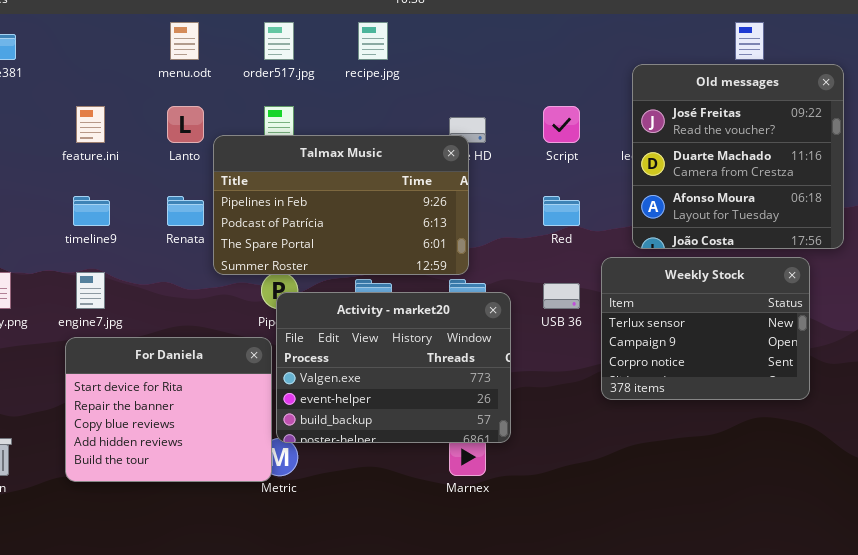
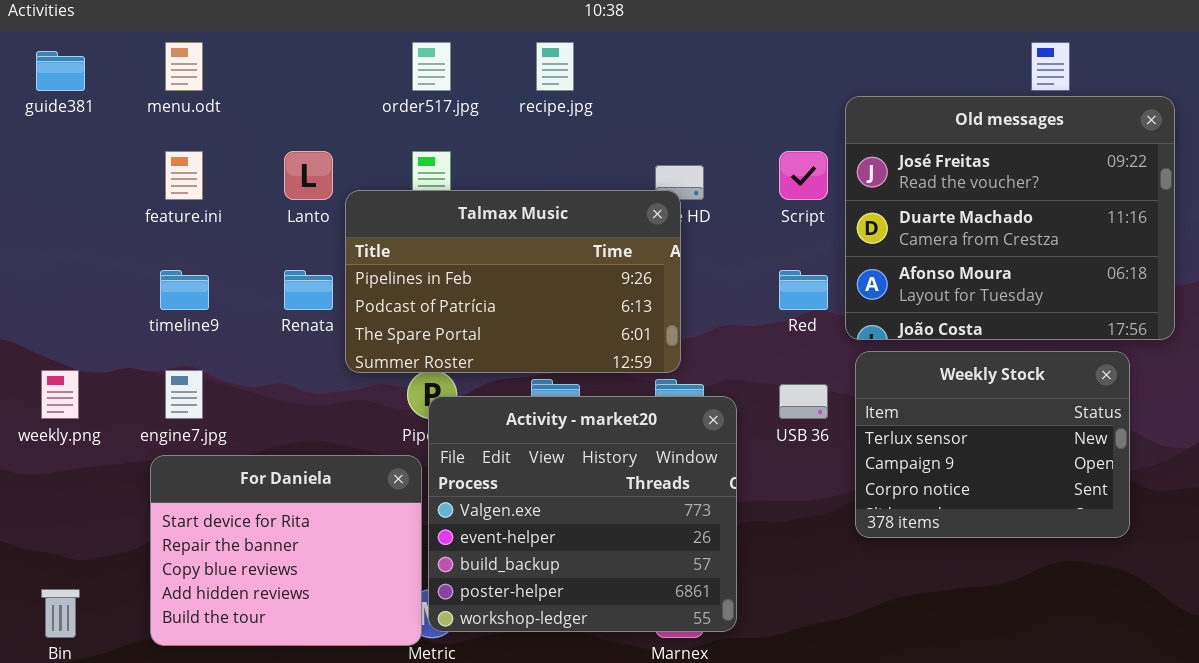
menu.odt: [170,22,199,60] -> [165,42,203,91], moved
Old messages: [632,64,844,249] -> [845,96,1175,340], resized
Activity - market20: [276,292,511,443] -> [428,396,737,632], resized

